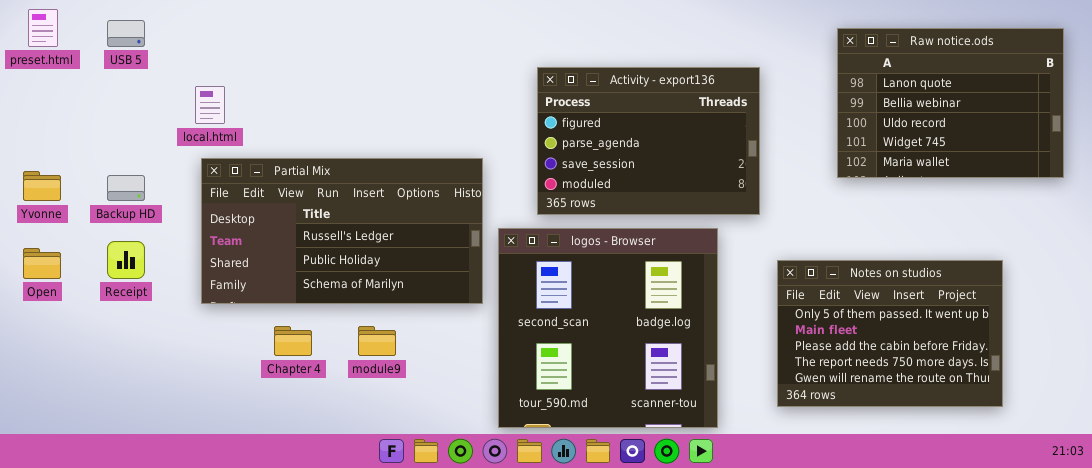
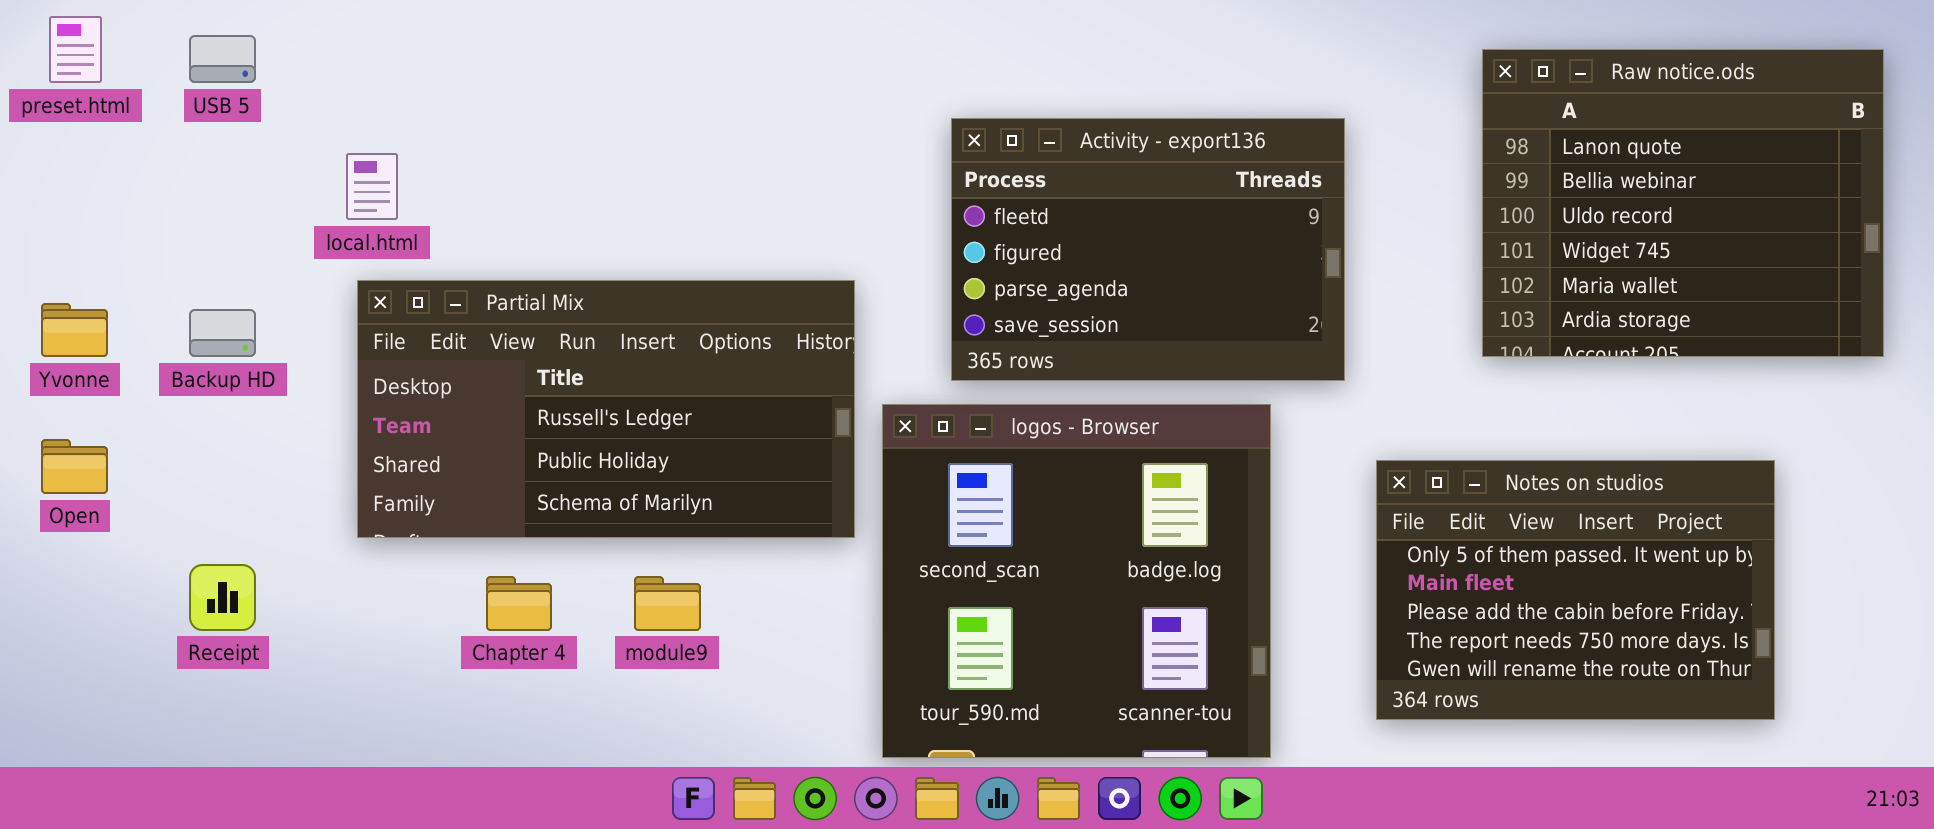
Raw notice.ods: [837,28,1064,178] -> [1482,49,1884,357], resized
Activity - export136: [537,67,760,215] -> [951,118,1345,381], scrolled up 1 row
Receipt: [107,241,145,279] -> [189,564,256,631], moved

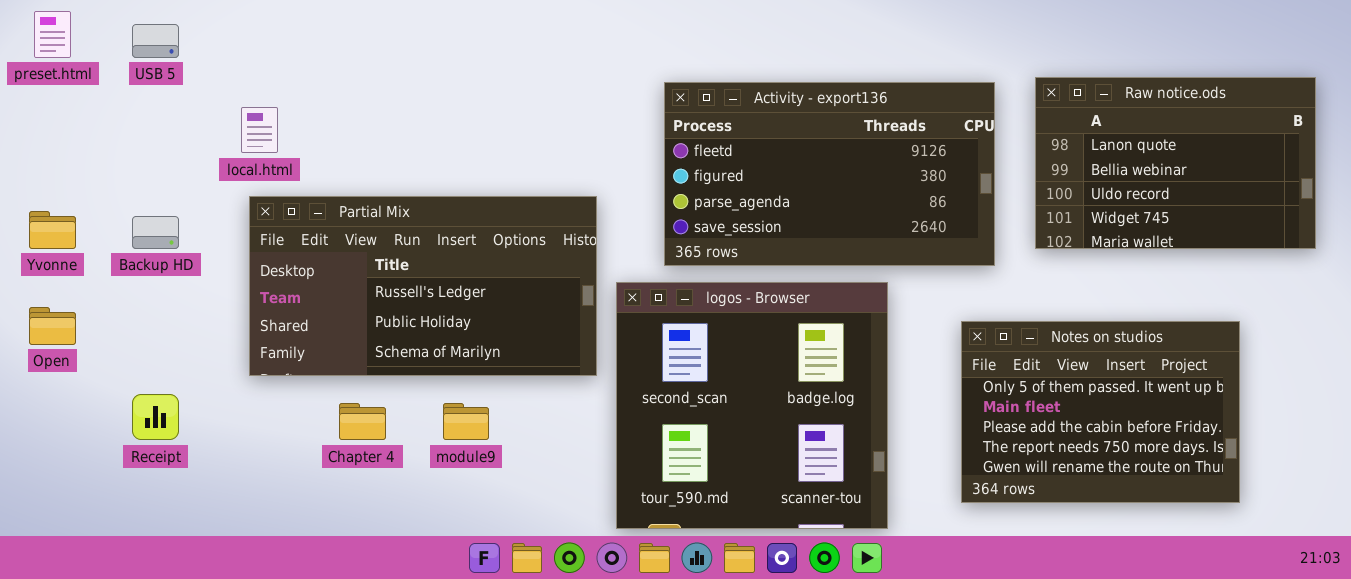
Raw notice.ods: [1482,49,1884,357] -> [1035,77,1316,249], resized
Activity - export136: [951,118,1345,381] -> [664,82,995,266], resized

